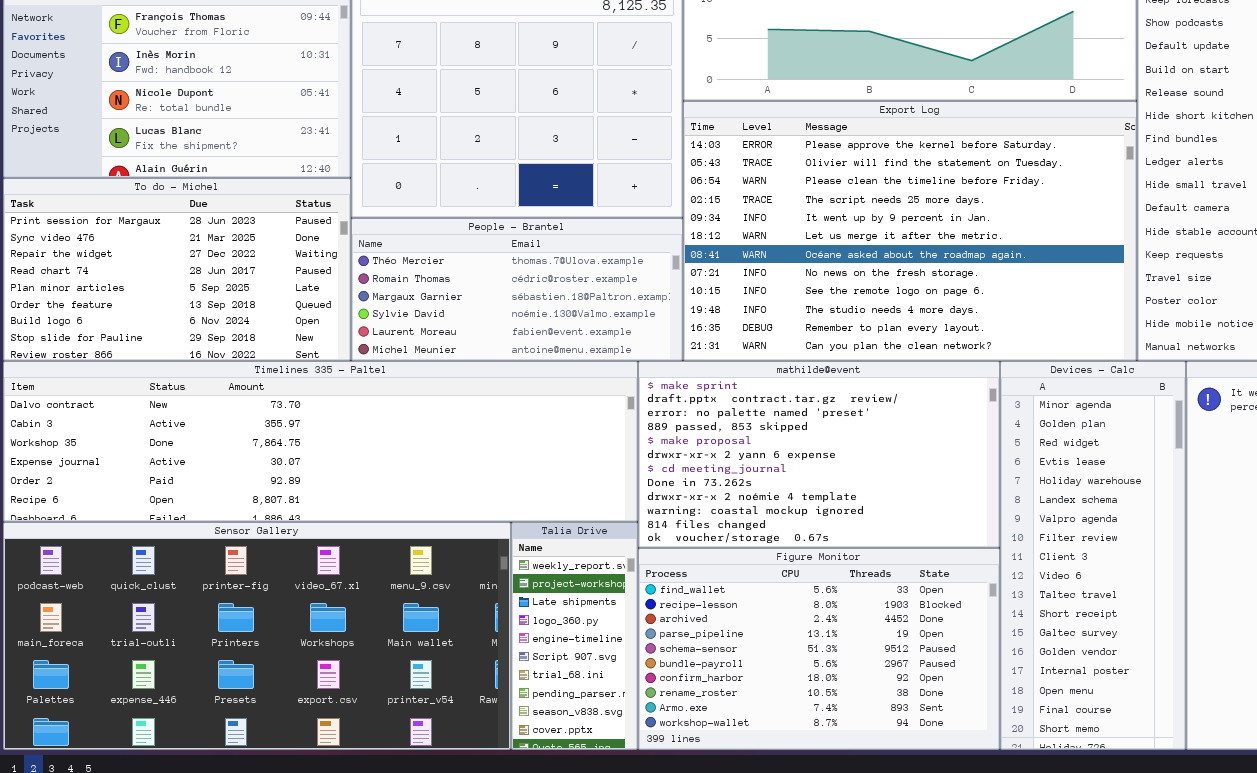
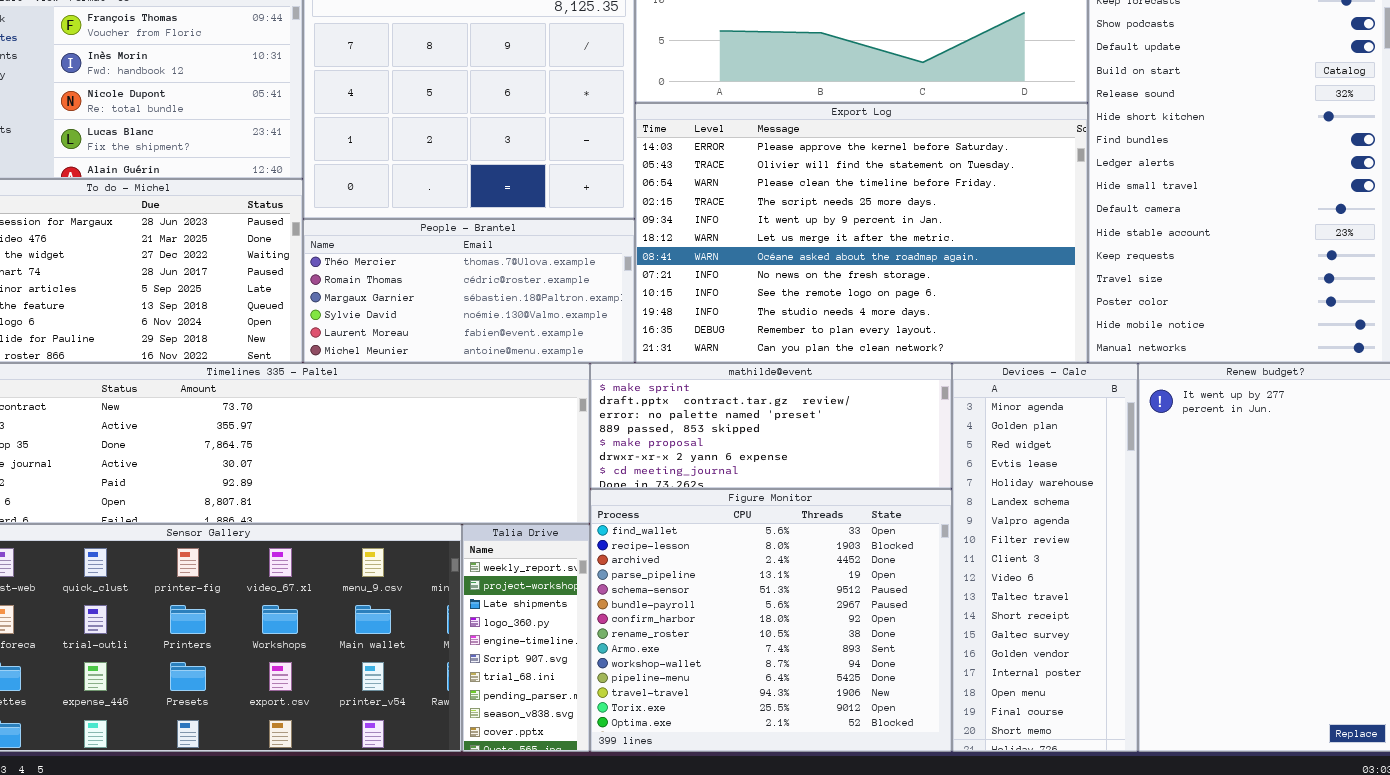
mathilde@event: [638,361,1000,548] -> [590,363,952,489], resized
Figure Monitor: [638,548,1000,750] -> [590,489,952,752], resized

